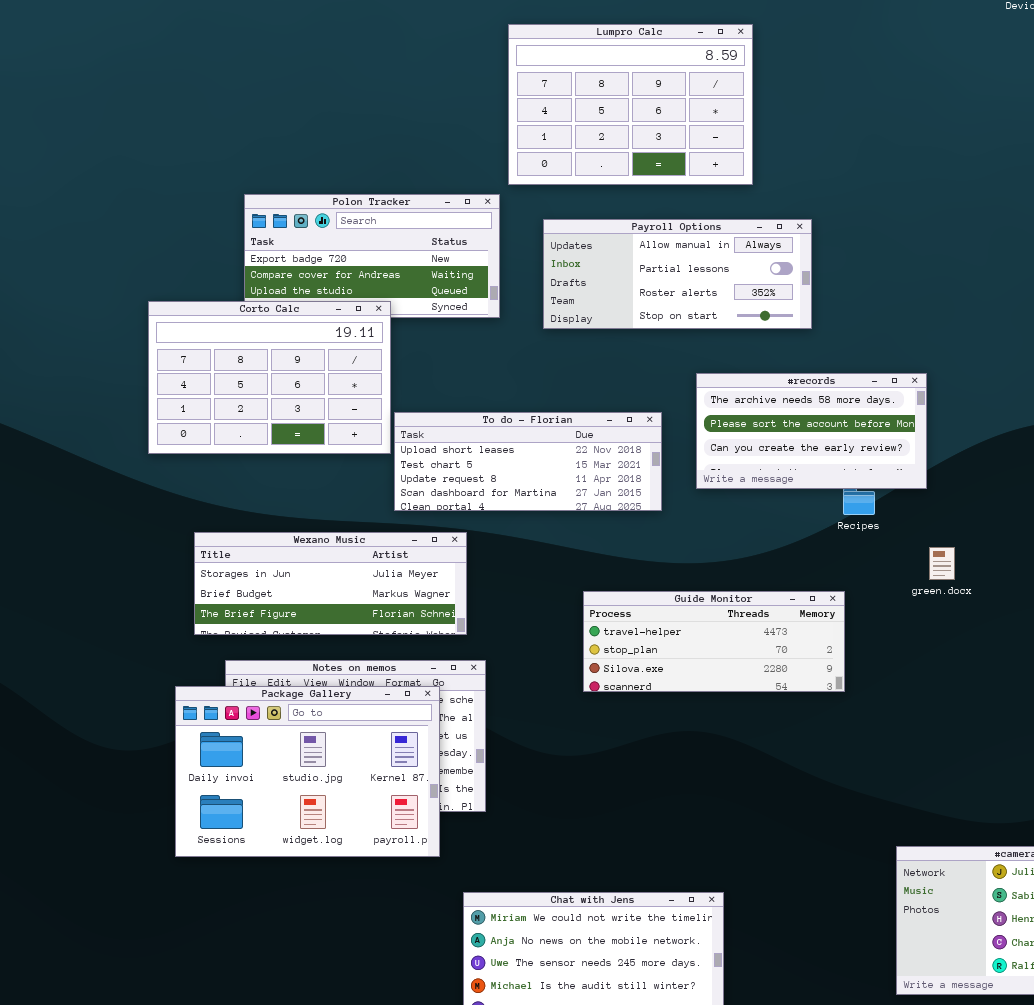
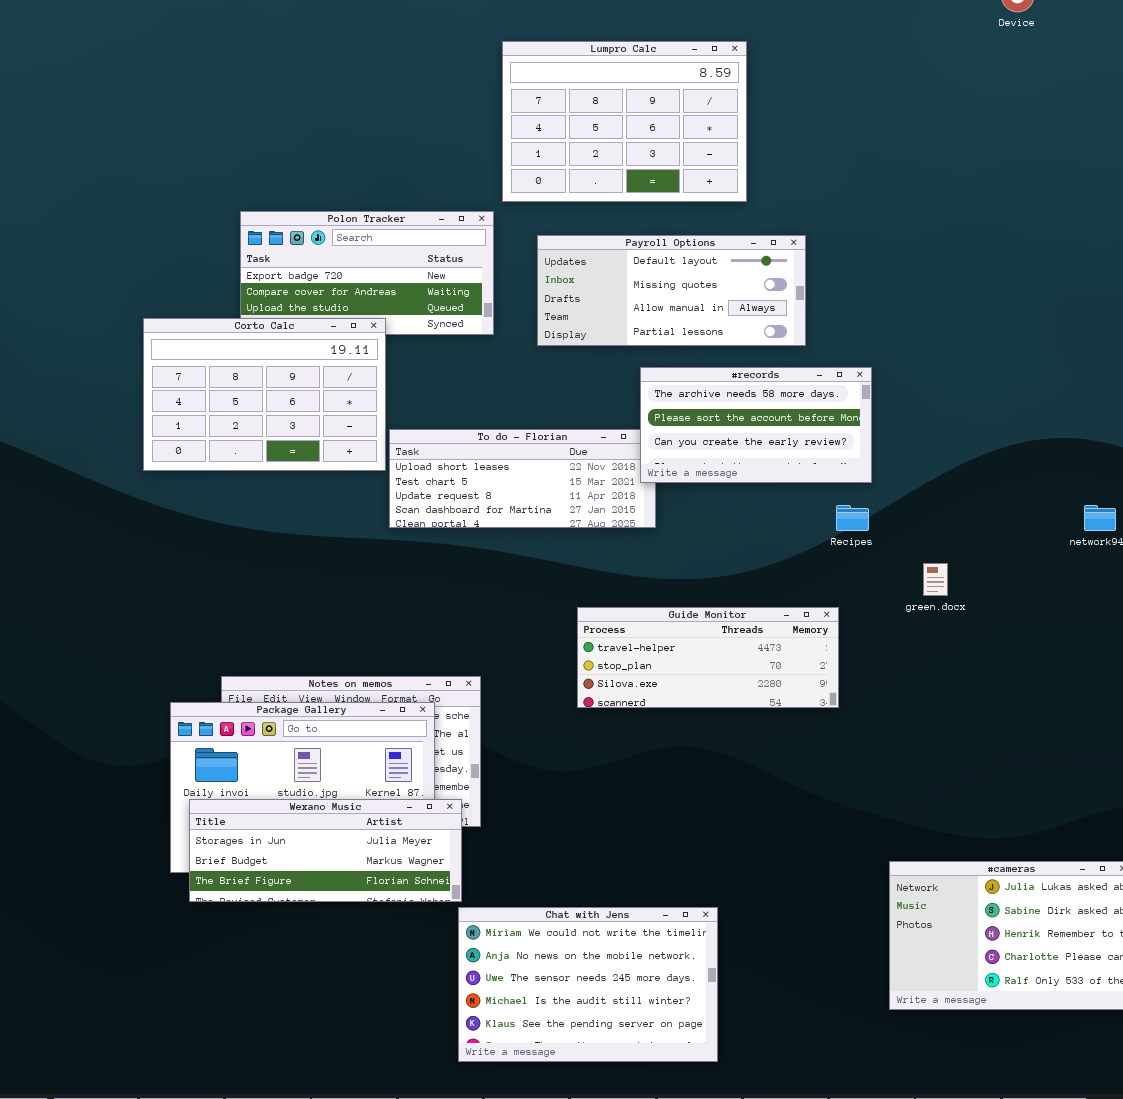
Payroll Options: [543,219,812,329] -> [537,235,806,346], scrolled up 2 rows
#records: [696,373,927,489] -> [640,367,872,483], moved
Wexano Music: [194,532,467,635] -> [189,799,462,902], moved

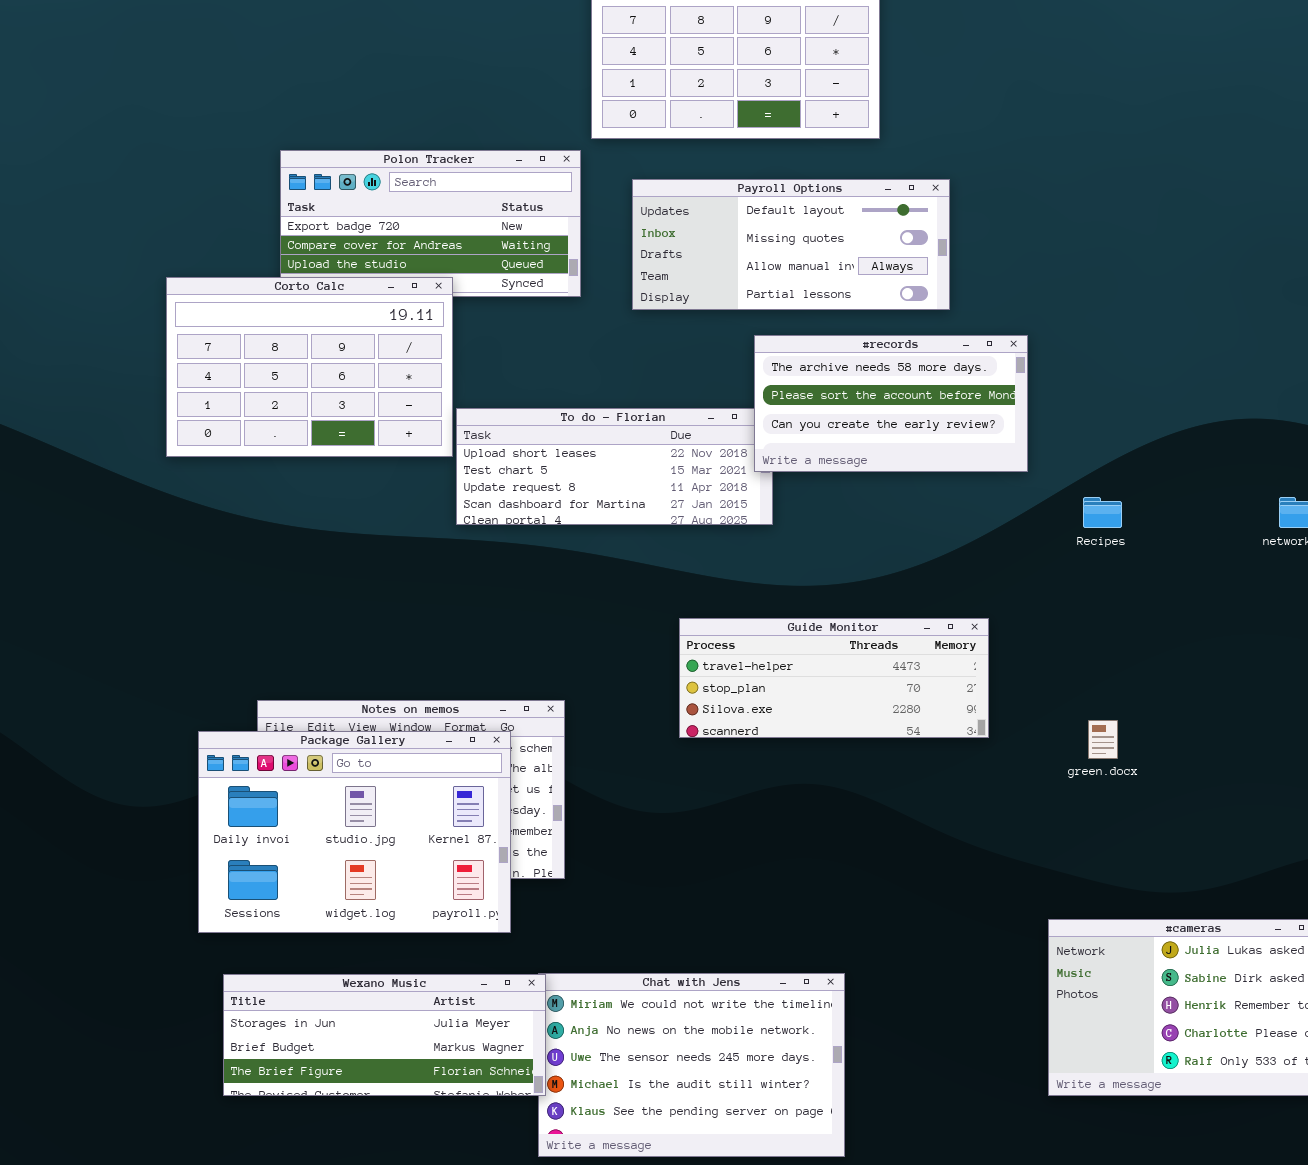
Recipes: [836,505,869,531] -> [1083,497,1122,528], moved
green.docx: [923,563,948,596] -> [1088,720,1118,759], moved
Wexano Music: [189,799,462,902] -> [223,974,546,1096], moved

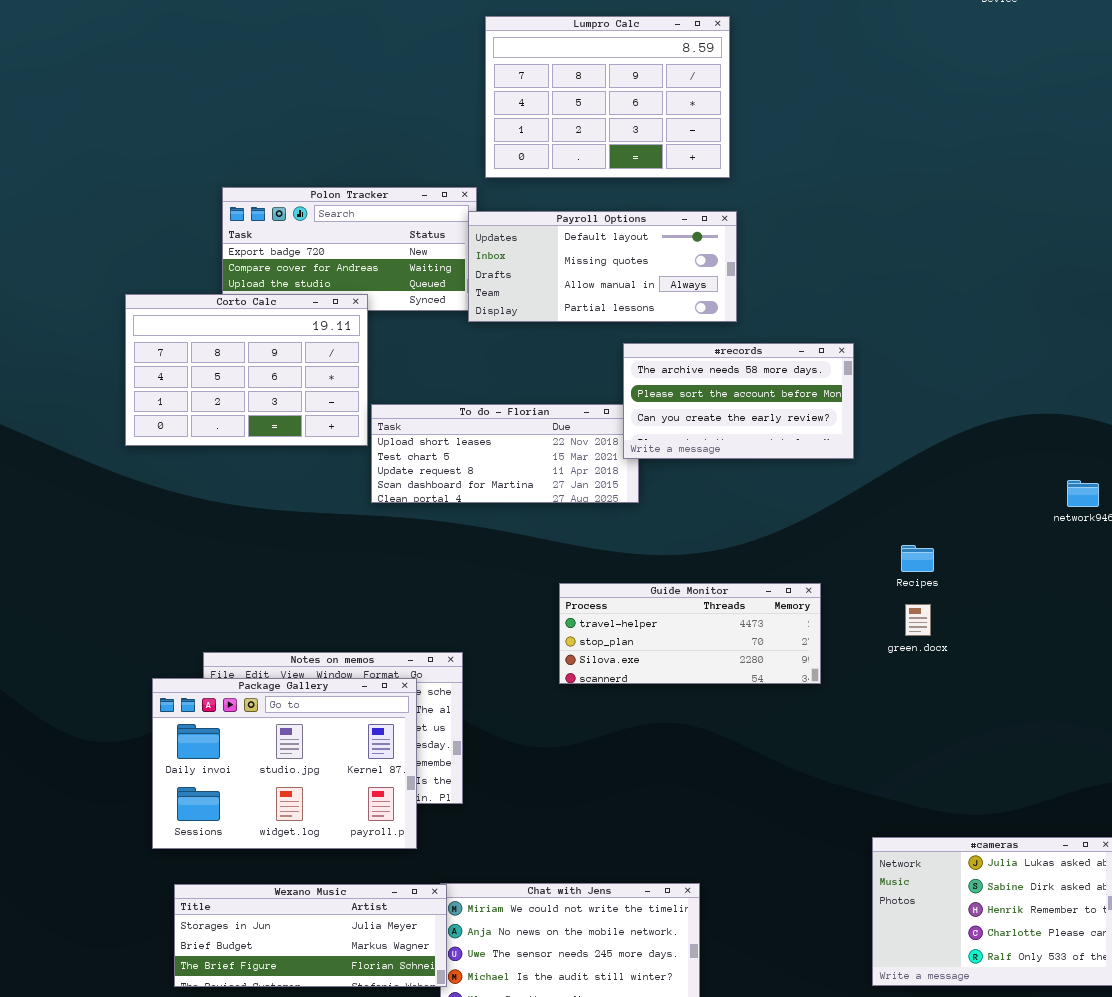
Payroll Options: [632,179,950,310] -> [468,211,737,322], moved
Recipes: [1083,497,1122,528] -> [901,545,934,572], moved
green.docx: [1088,720,1118,759] -> [905,604,931,636], moved

